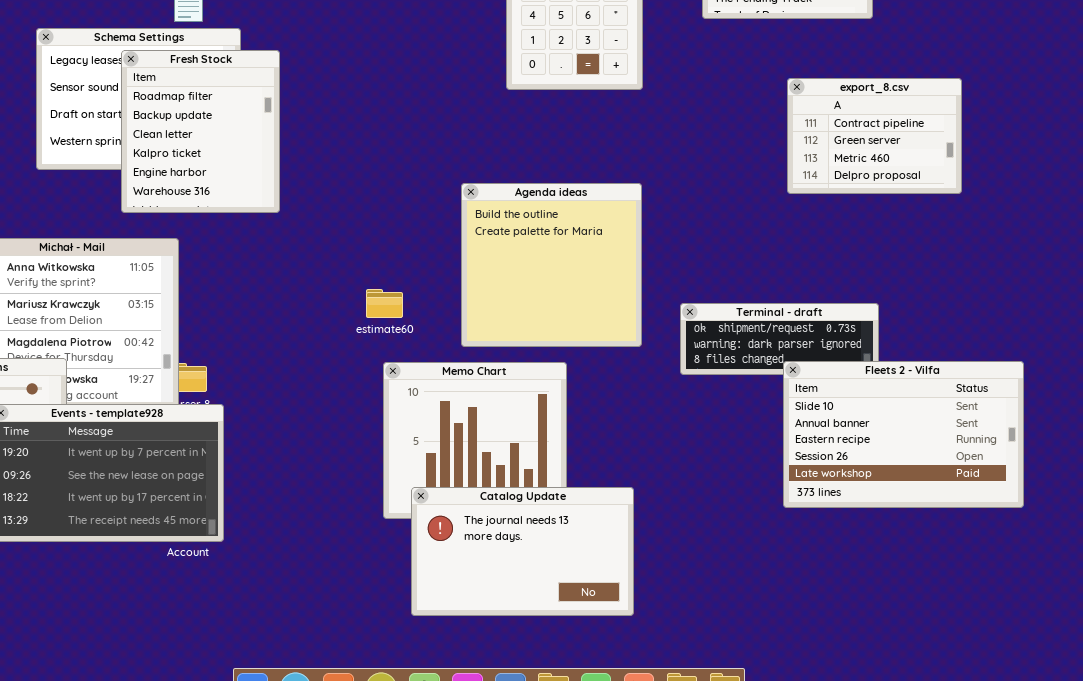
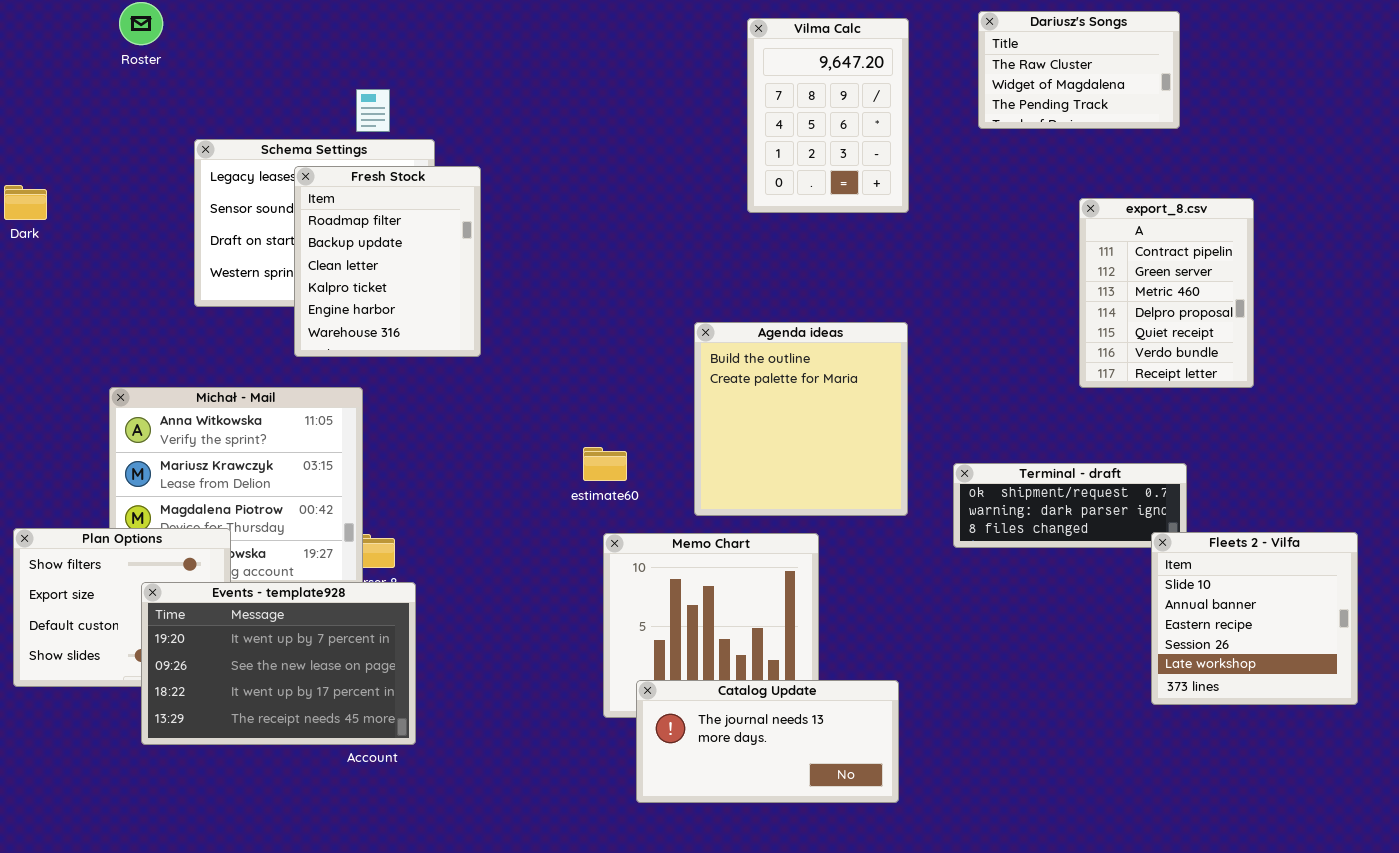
export_8.csv: [787,78,962,194] -> [1079,198,1254,388], resized
Fleets 2 - Vilfa: [783,361,1024,508] -> [1151,532,1358,705], resized
Catalog Update: [411,487,634,616] -> [636,680,899,803], resized

